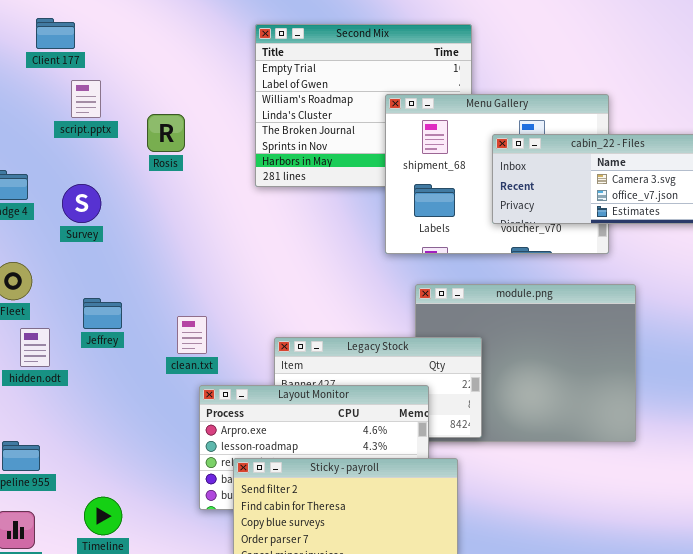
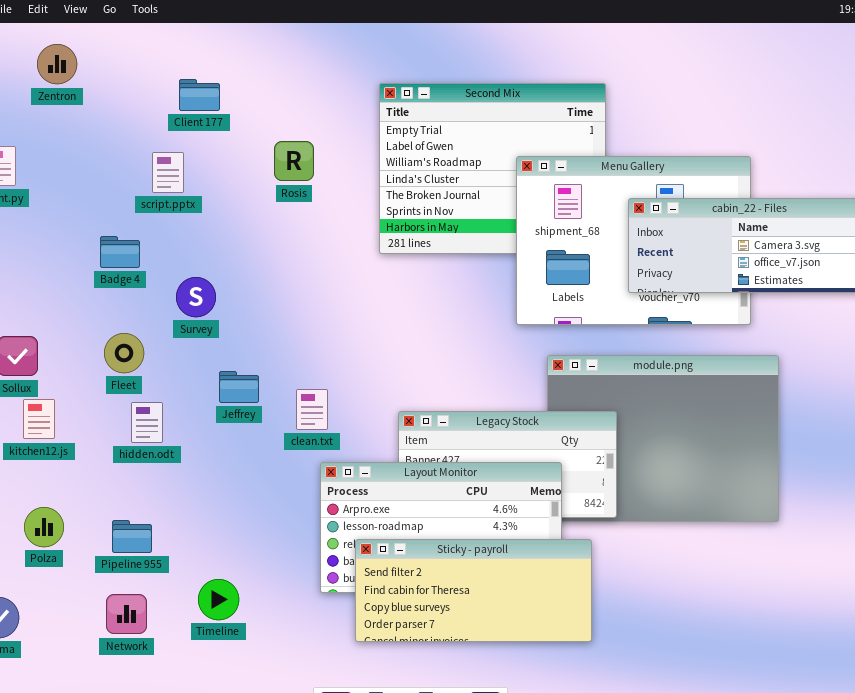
Client 177: [36,18,75,49] -> [179,79,220,111], moved
script.pptx: [71,80,101,118] -> [152,152,184,193], moved
Rosis: [147,114,185,152] -> [274,141,314,181], moved
Survey: [62,184,101,223] -> [176,277,216,317], moved
Jeffrey: [83,298,122,329] -> [219,371,259,403], moved

